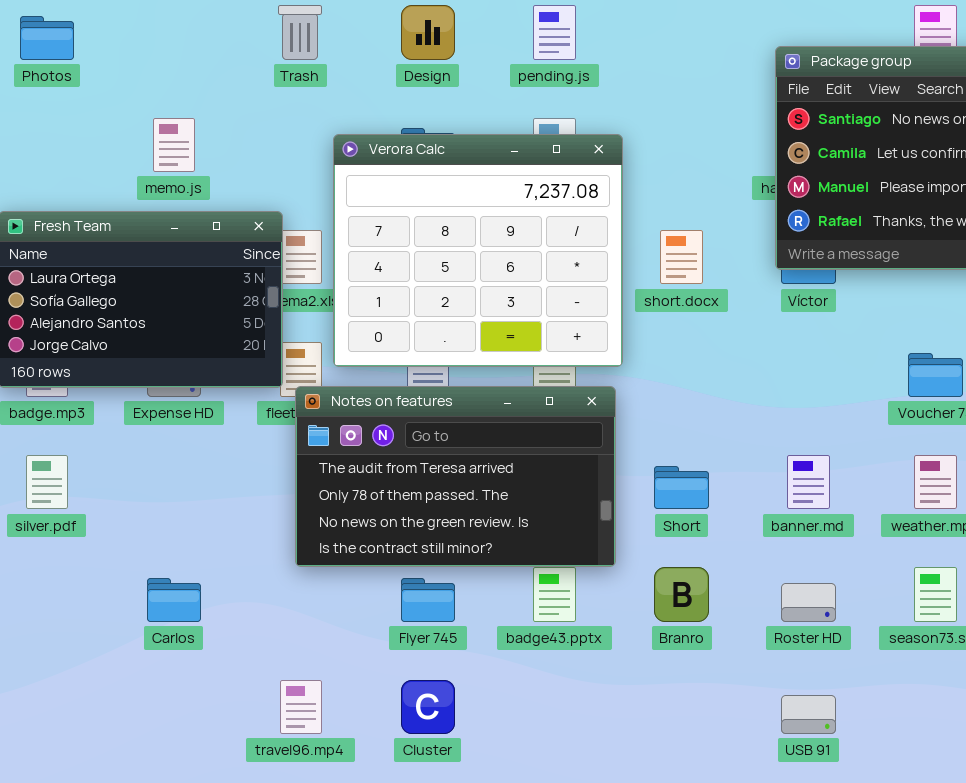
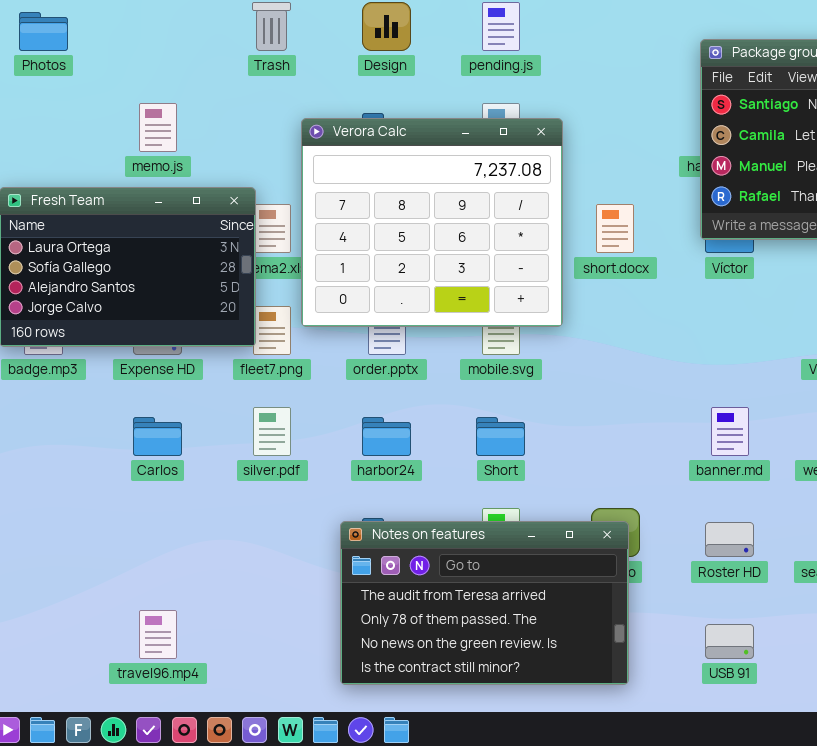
Notes on features: [295,386,616,567] -> [340,521,629,685], moved
silver.pdf: [26,455,68,509] -> [253,407,291,456], moved
Short: [654,466,709,509] -> [476,417,525,456], moved
Carlos: [147,578,201,622] -> [133,417,182,456], moved
travel96.mp4: [280,680,322,734] -> [139,610,177,659], moved

